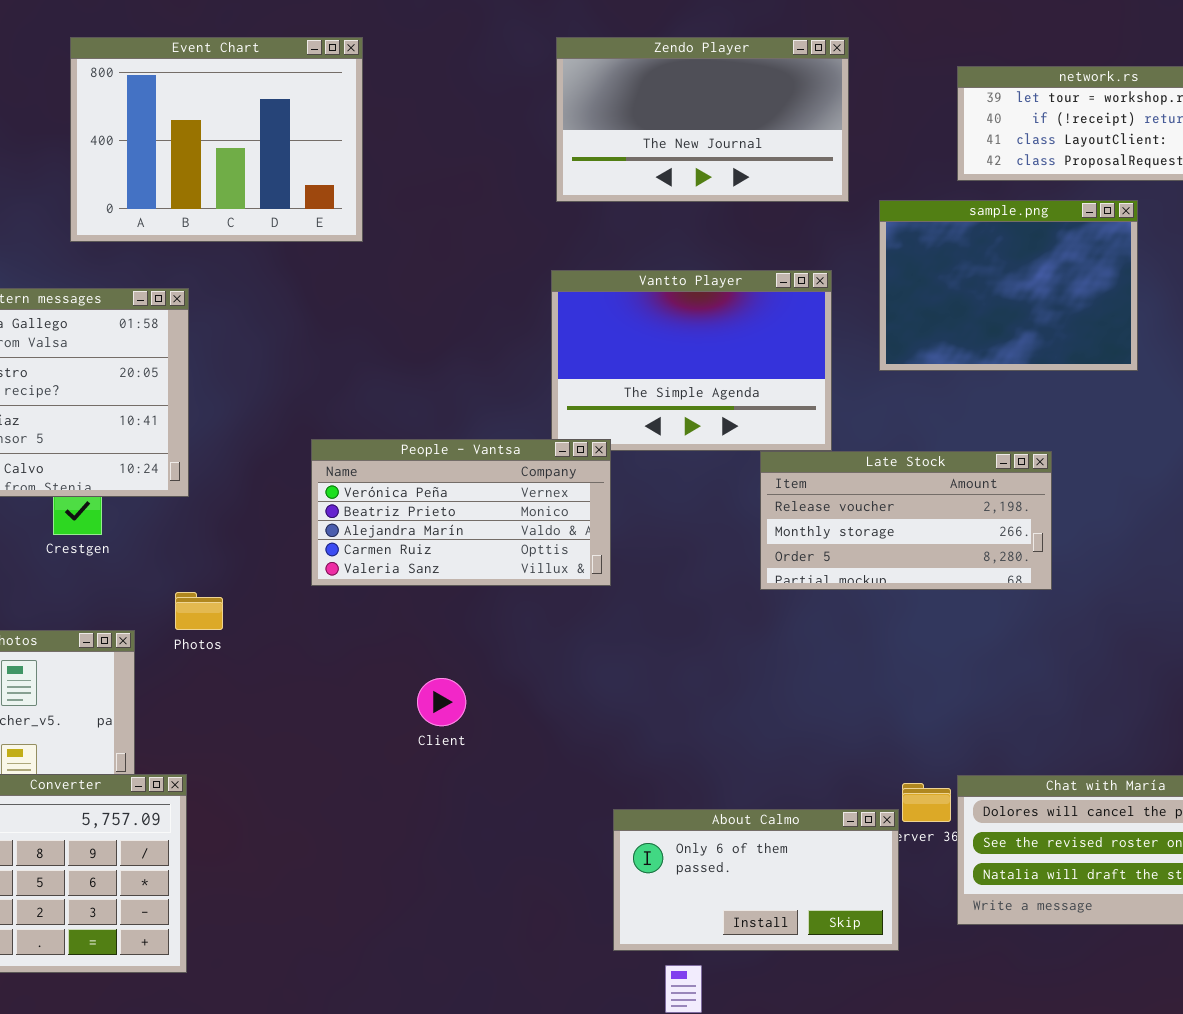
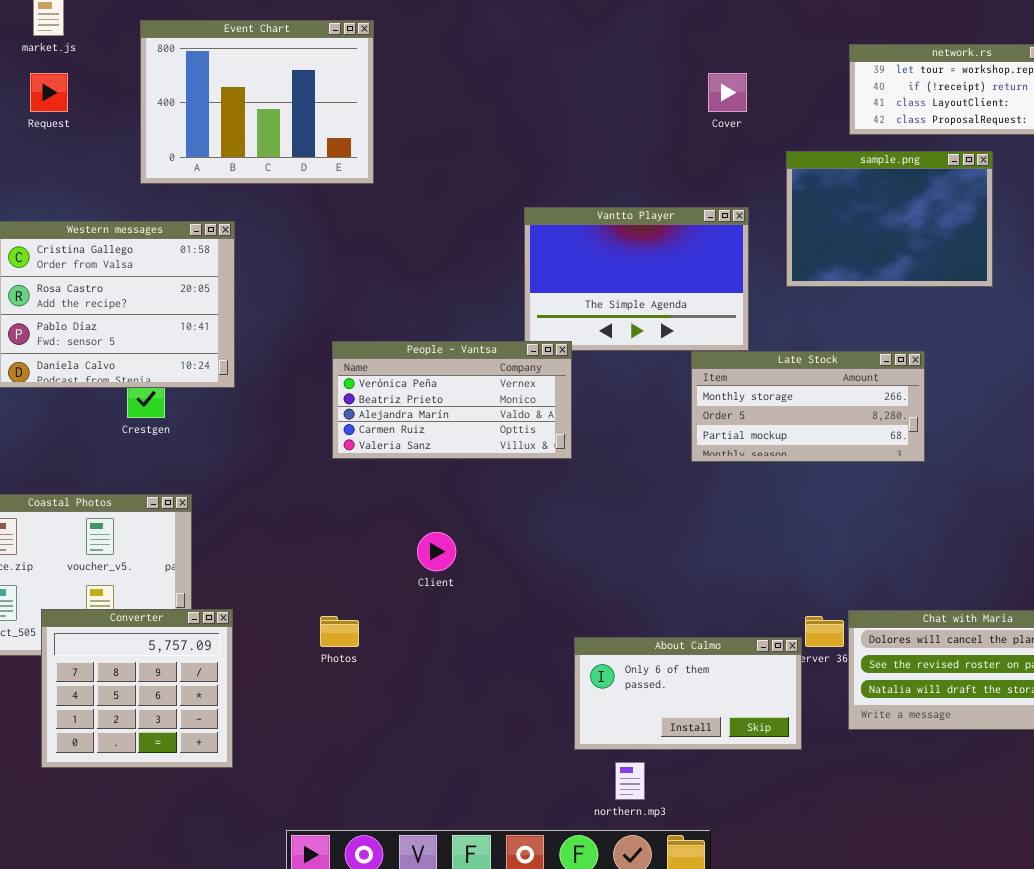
Zendo Player: [556,37,849,202] -> none, closed
Late Stock: [760,451,1052,590] -> [691,351,925,462], scrolled down 1 row
Photos: [175,592,223,630] -> [320,616,359,647], moved

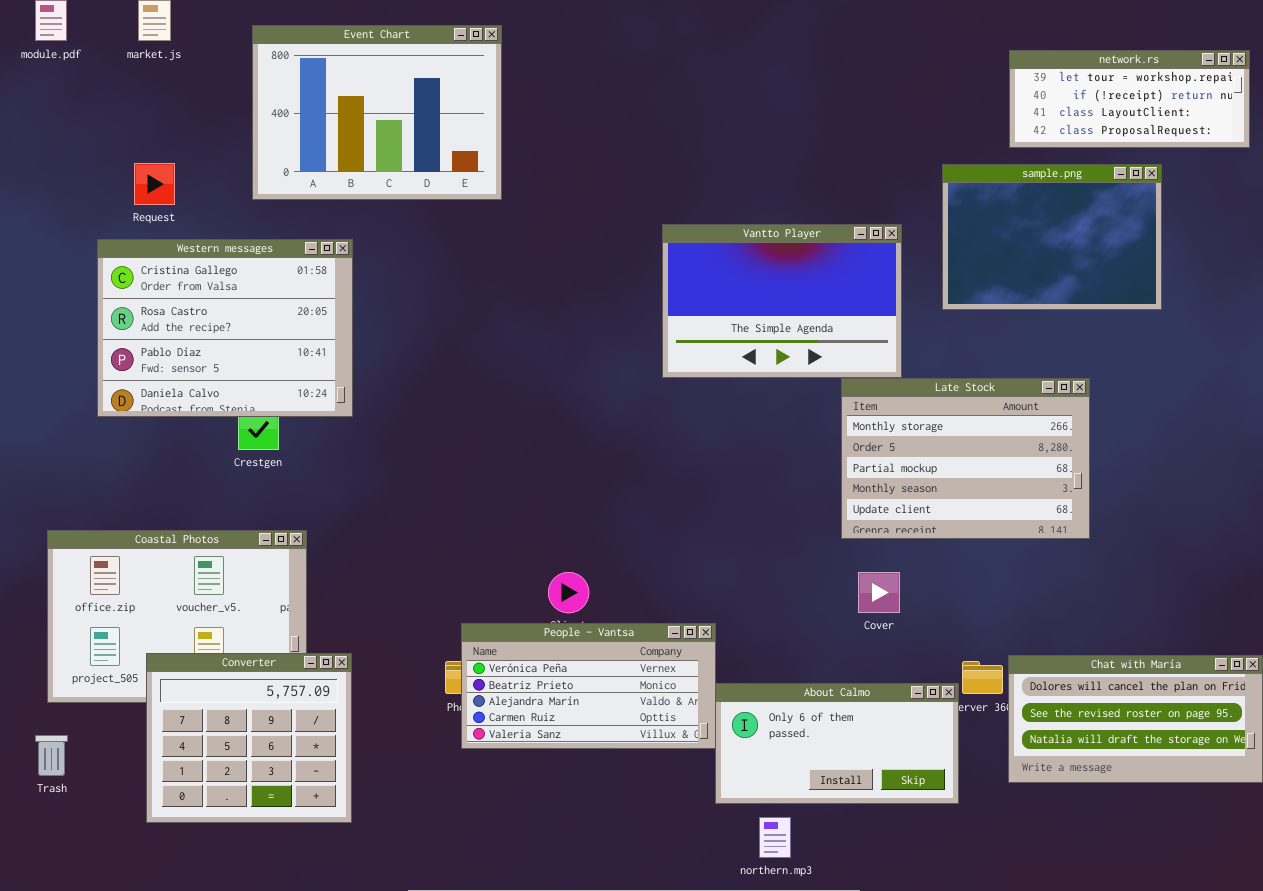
Request: [30,73,68,112] -> [134,163,175,205], moved
Cover: [708,73,747,112] -> [858,572,900,613], moved
People - Vantsa: [332,341,572,459] -> [461,623,716,749], moved
Late Stock: [691,351,925,462] -> [841,378,1090,539], resized

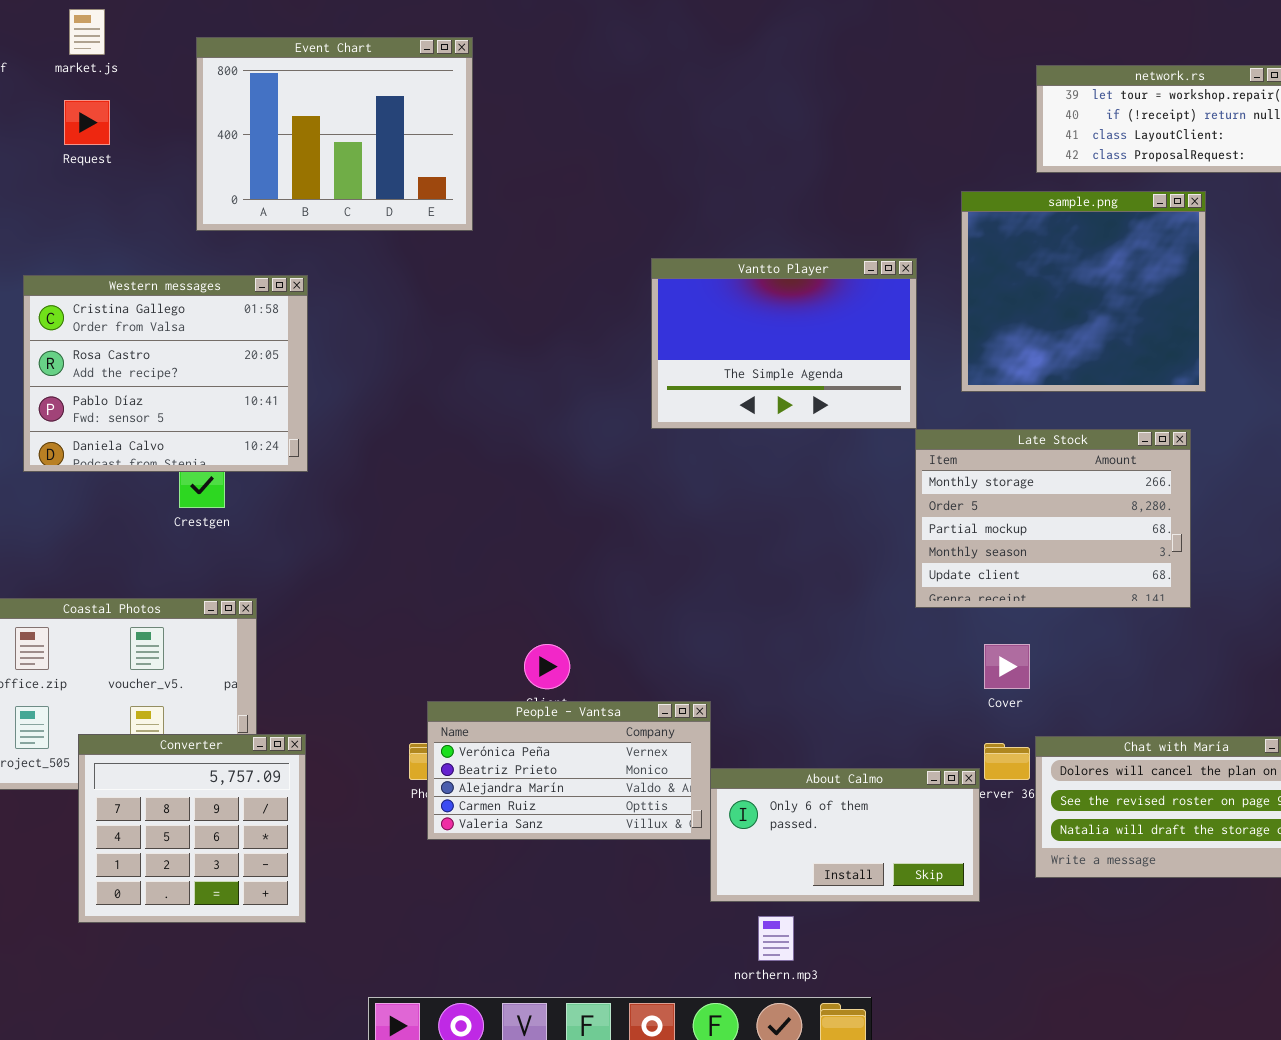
Request: [134,163,175,205] -> [64,100,110,145], moved
sample.png: [942,164,1162,310] -> [961,191,1206,392], resized
Late Stock: [841,378,1090,539] -> [915,429,1191,608], moved
Cover: [858,572,900,613] -> [984,644,1030,689], moved

